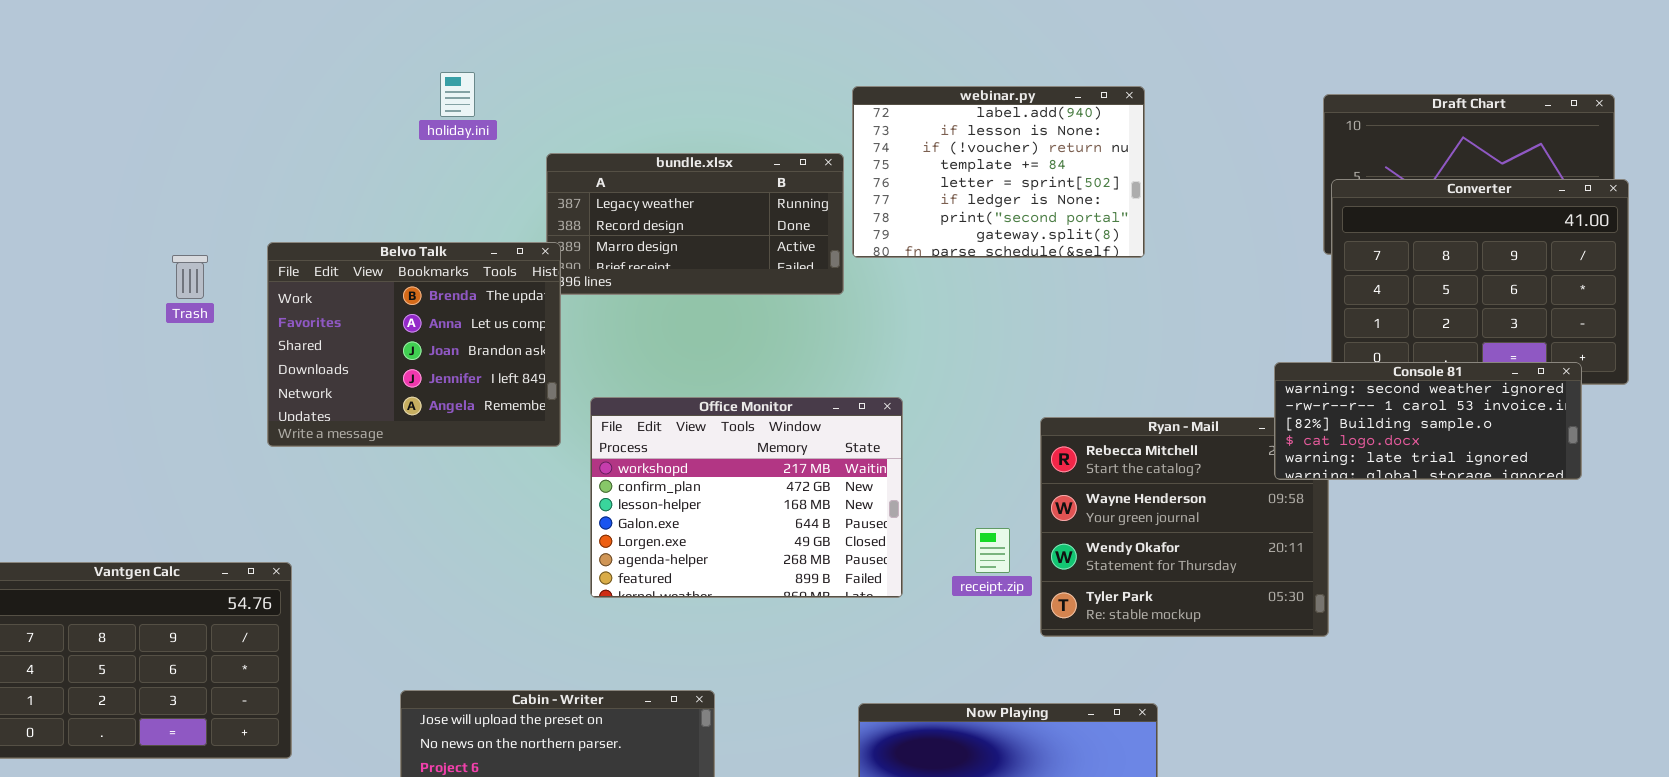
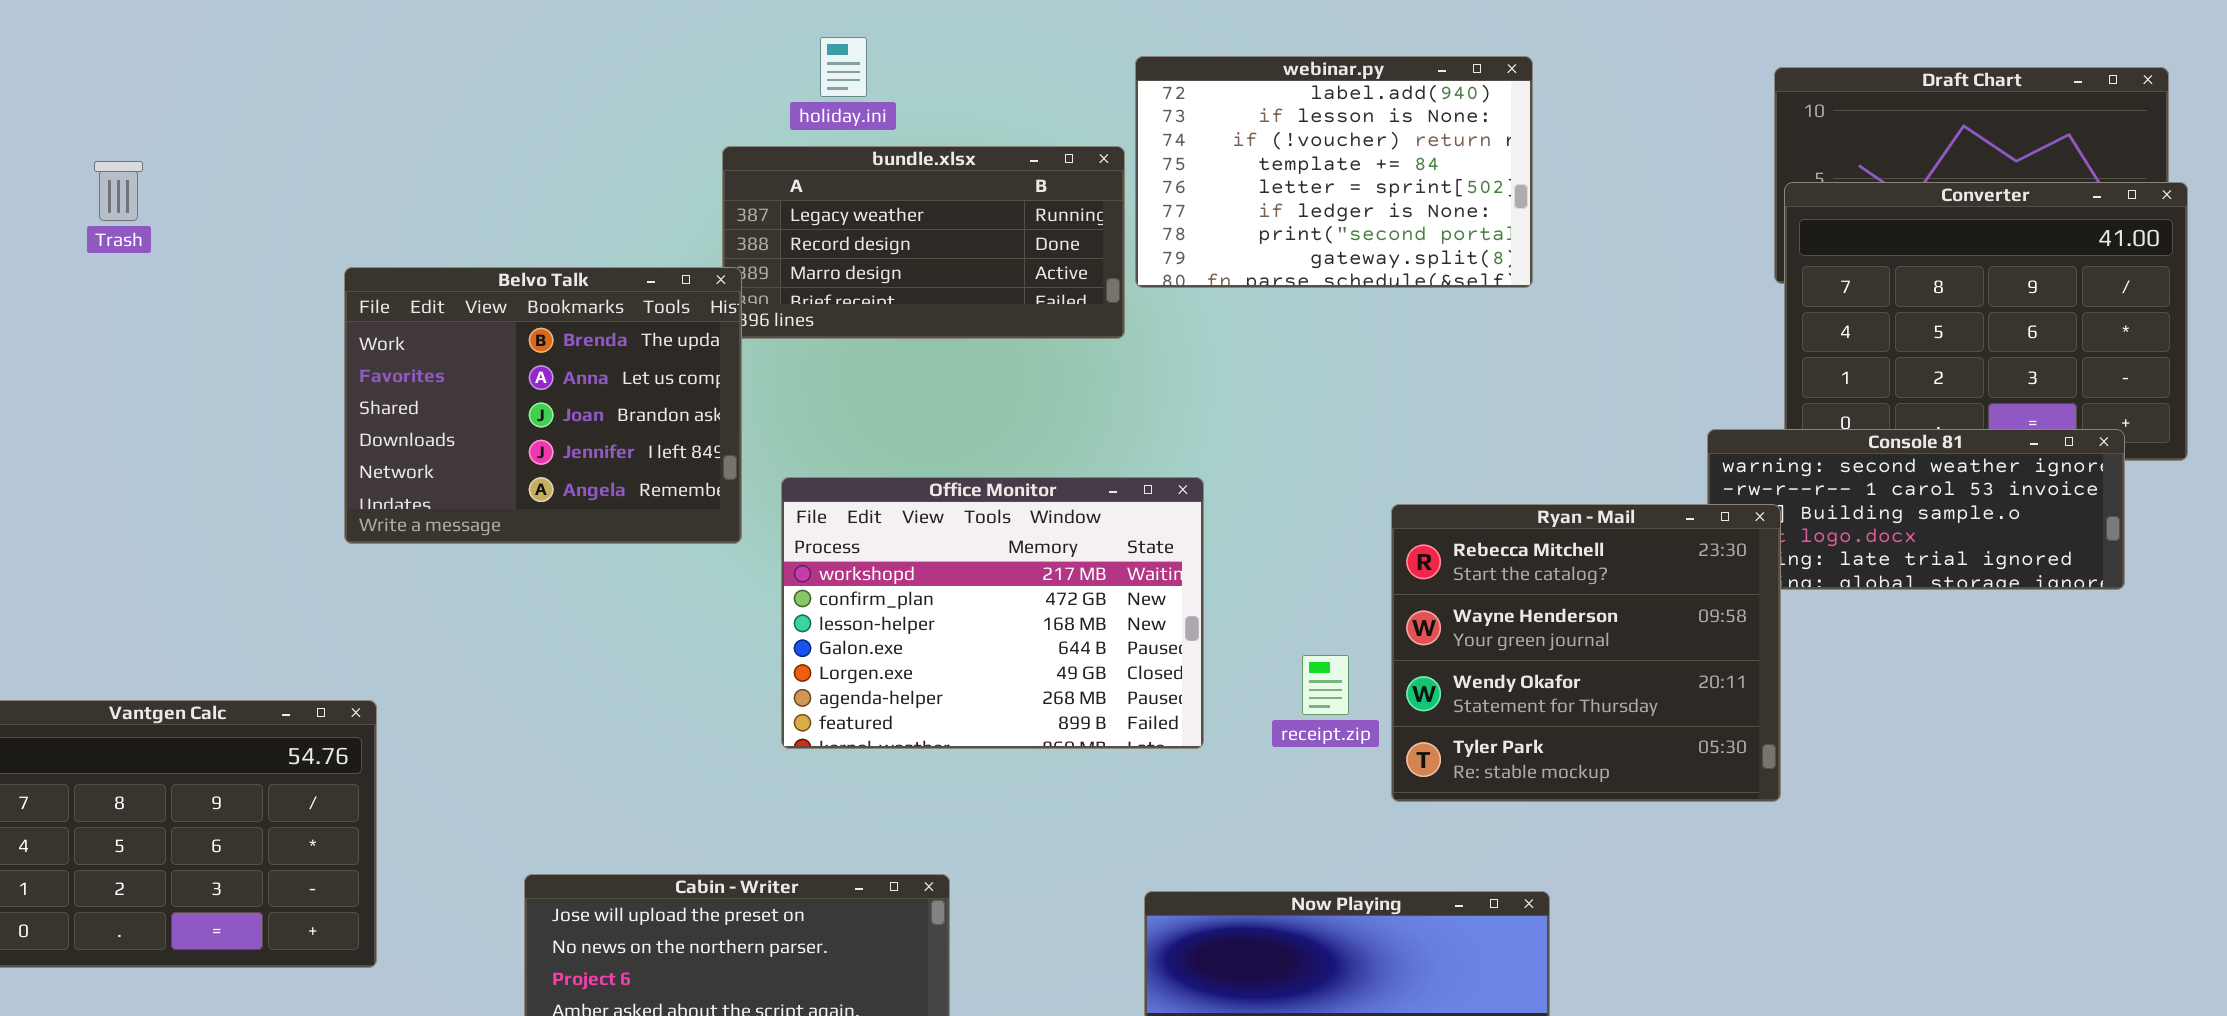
holiday.ini: [440,72,475,117] -> [820,37,867,97], moved
Trash: [172,255,208,299] -> [94,161,143,221], moved
Ryan - Mail: [1040,417,1329,637] -> [1391,504,1781,802], raised

